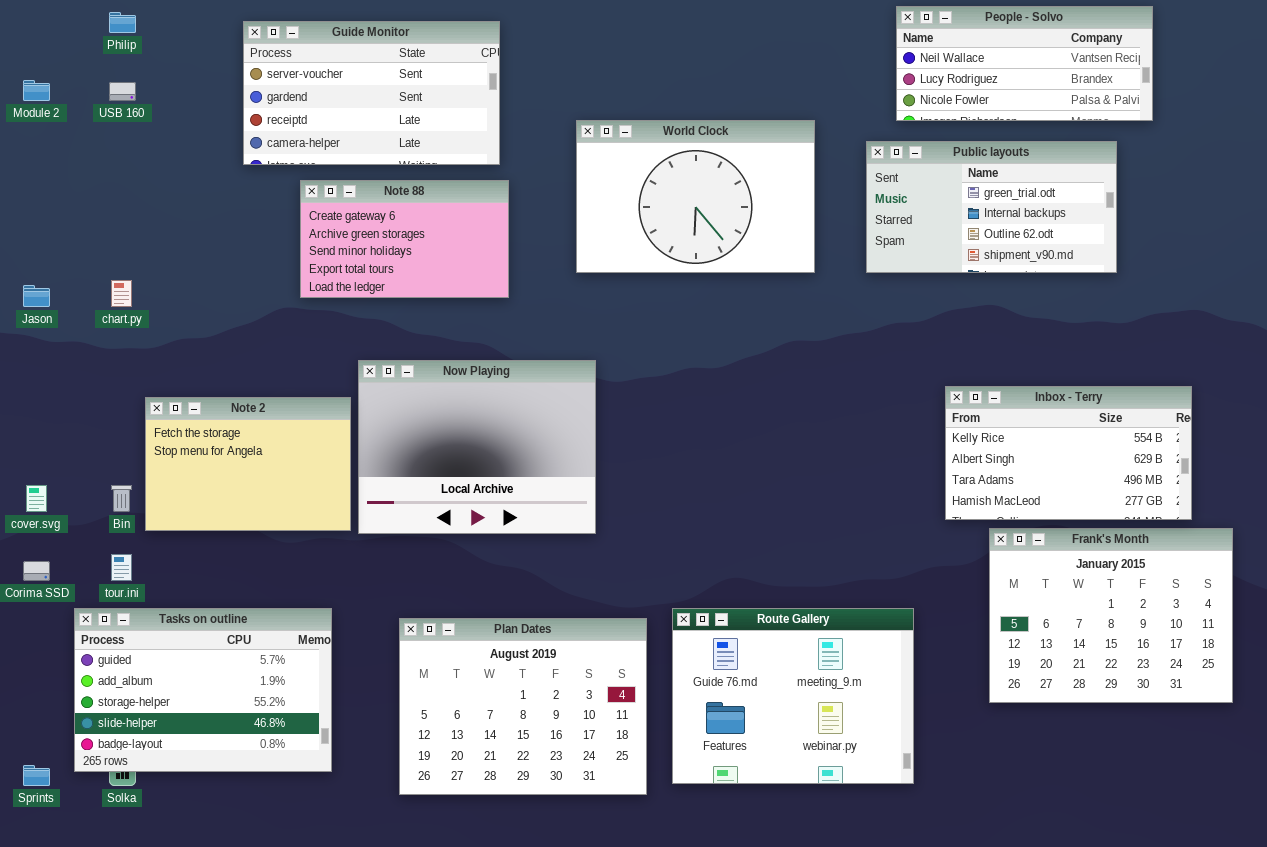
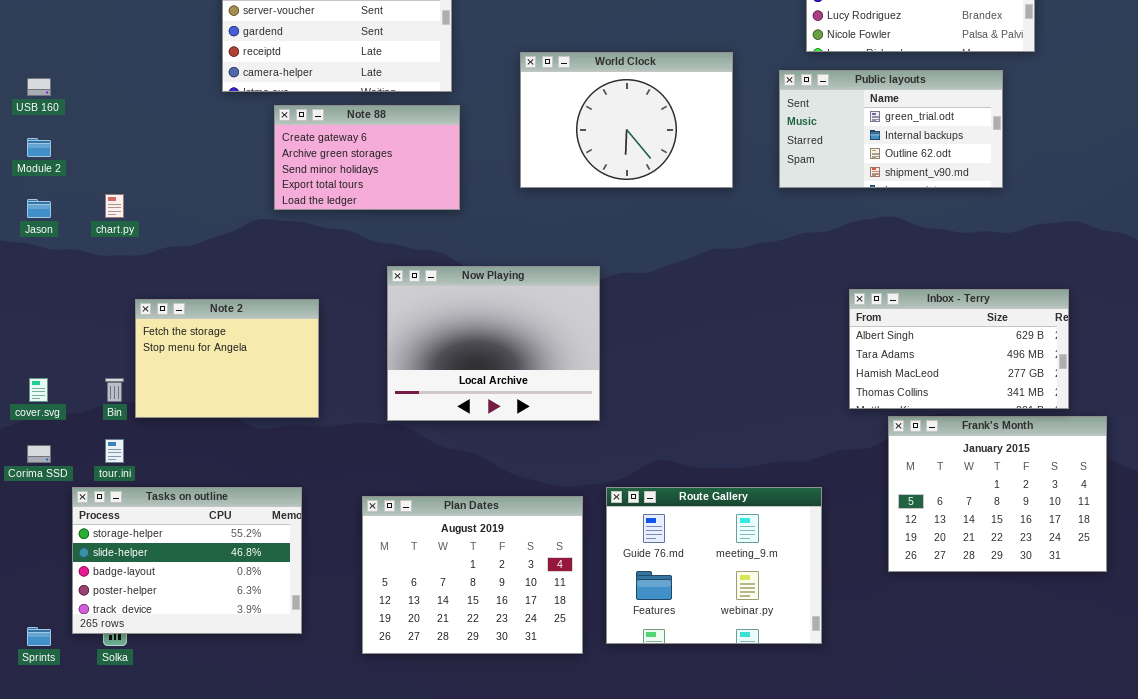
Module 2: [23,80,50,101] -> [27,138,51,157], moved
USB 160: [109,82,136,101] -> [27,78,51,96], moved
Now Playing: [358,360,596,534] -> [387,266,600,421], moved
Inbox - Terry: [945,386,1192,520] -> [849,289,1069,409], scrolled down 1 row
Tasks on outline: [74,608,332,772] -> [72,487,302,634], scrolled down 2 rows

